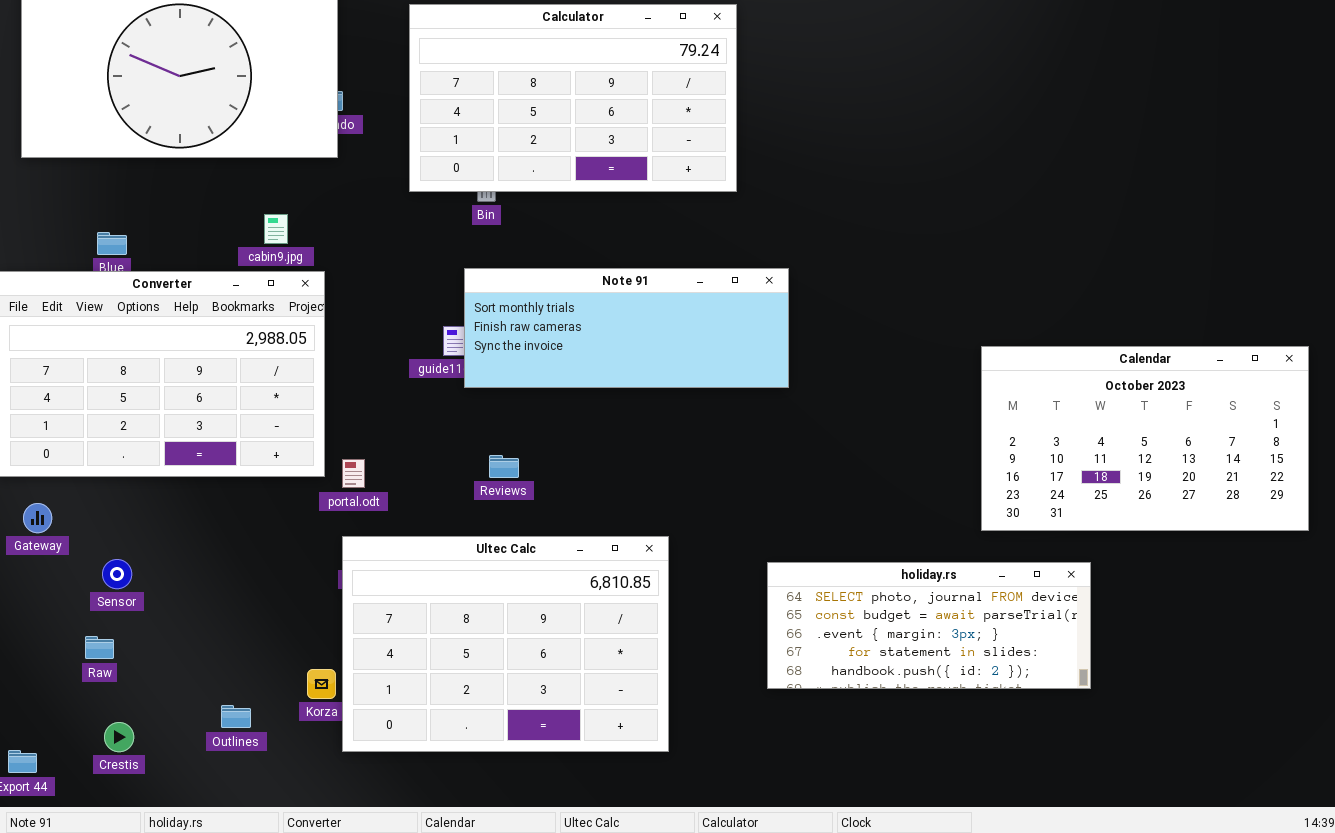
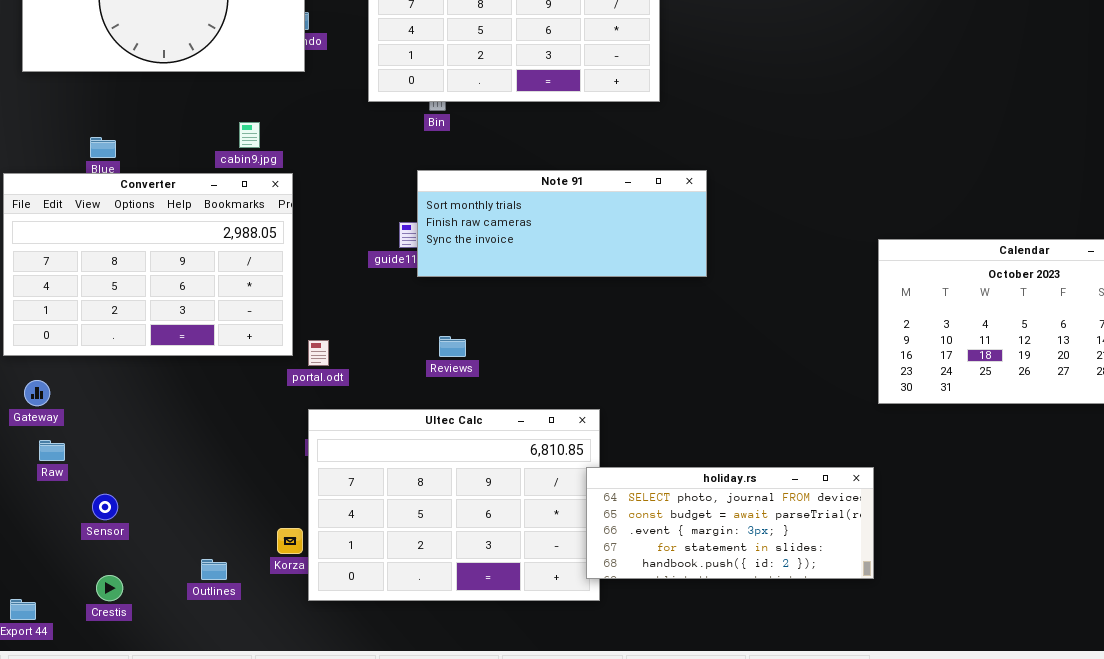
Sensor: [102,559,132,589] -> [92,494,118,520], moved
holiday.rs: [767,562,1091,689] -> [586,467,874,579], moved
Raw: [85,636,114,659] -> [39,440,65,461], moved

